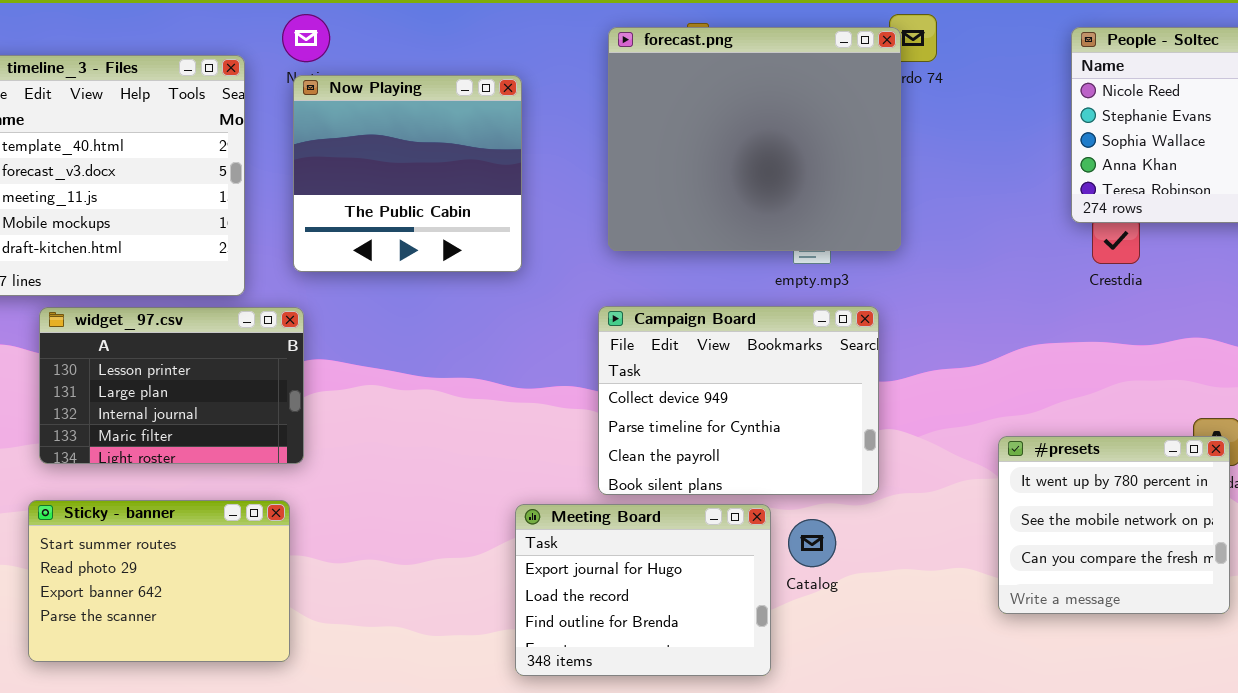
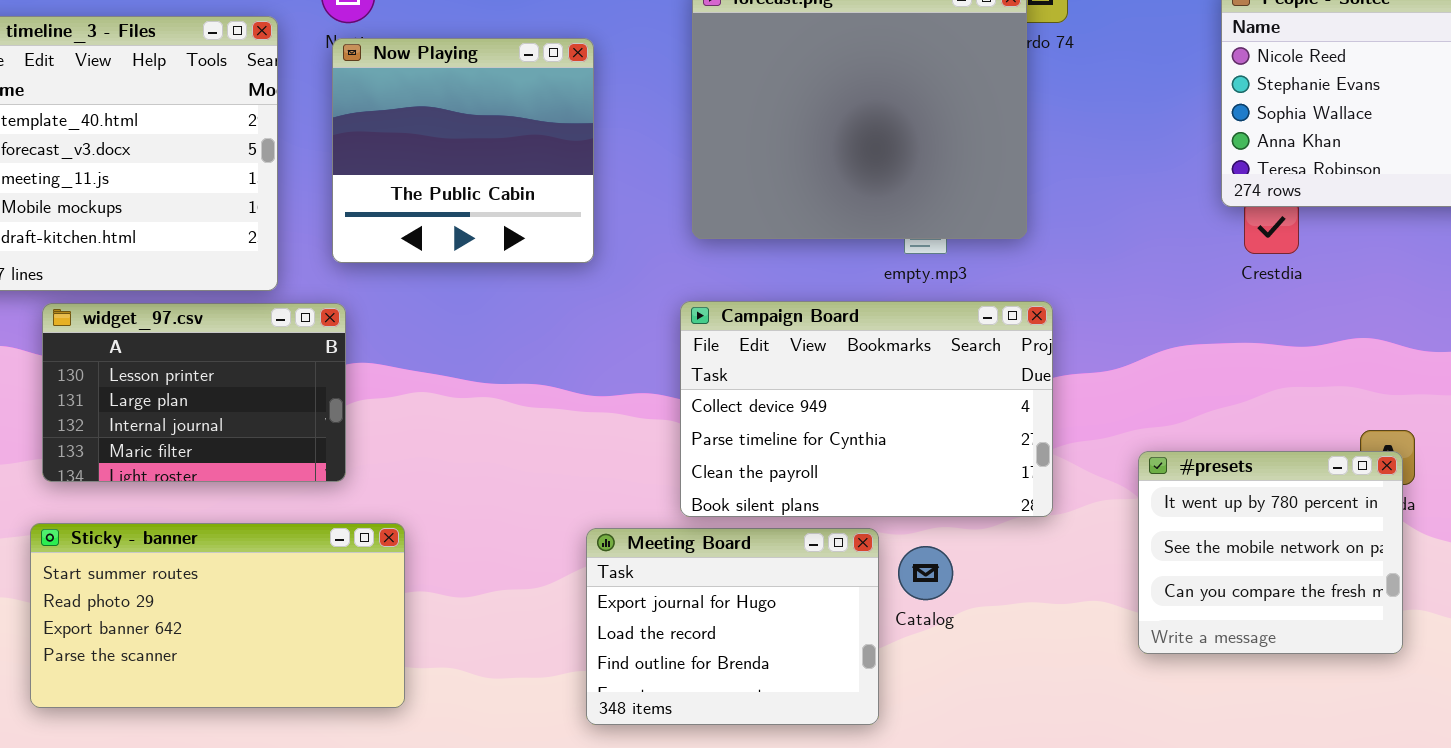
Campaign Board: [598,306,879,495] -> [680,301,1053,517], resized
Sticky - banner: [28,500,290,662] -> [30,523,405,708], resized

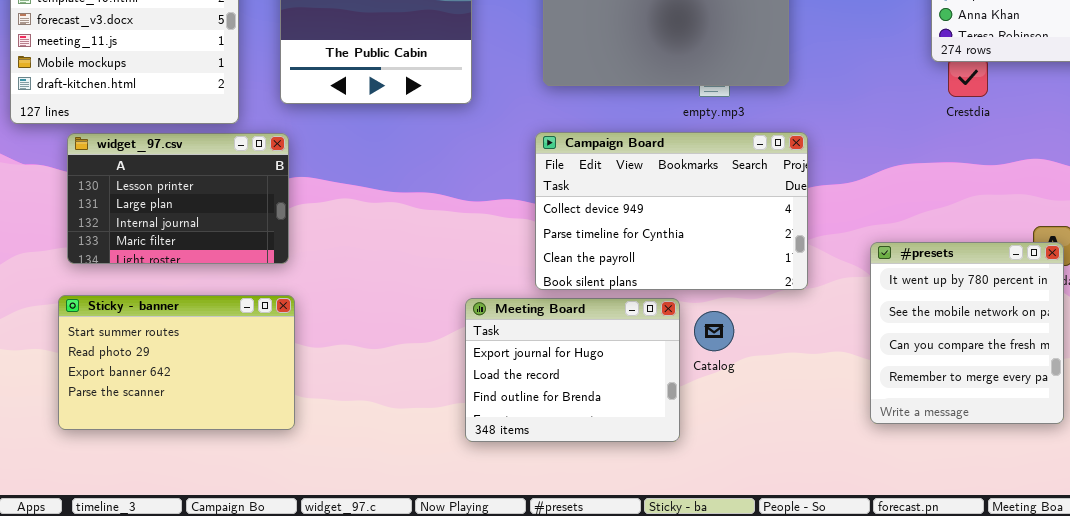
#presets: [1138,451,1403,654] -> [870,242,1064,424], resized
Sticky - banner: [30,523,405,708] -> [58,295,295,430], resized

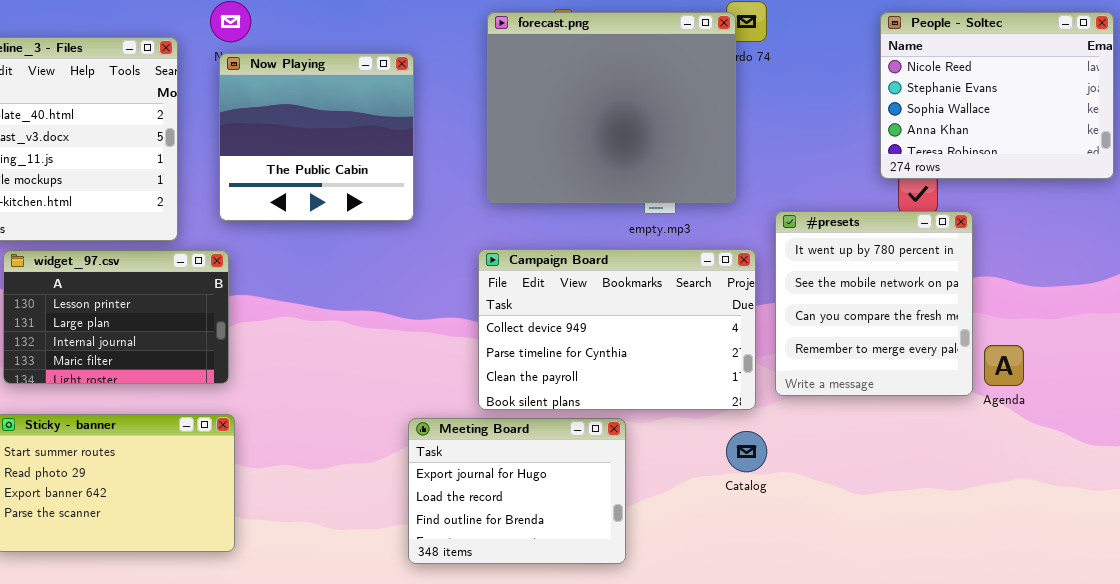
#presets: [870,242,1064,424] -> [775,211,973,396], moved
Catalog: [694,311,734,351] -> [726,431,767,472], moved

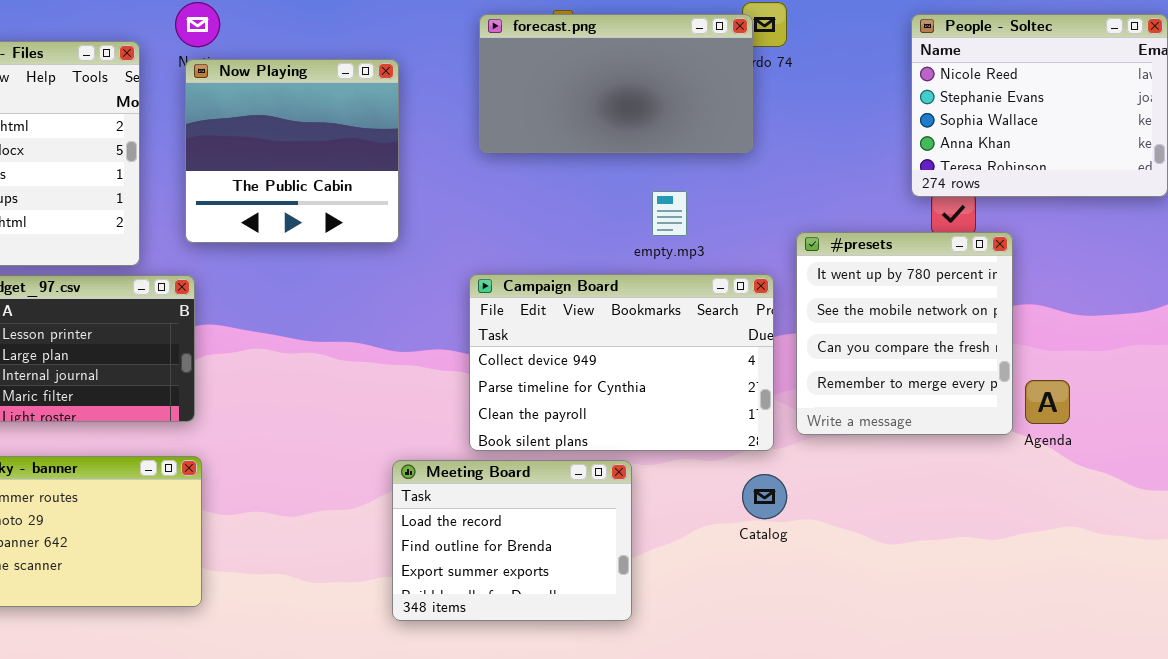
forecast.png: [487,12,736,203] -> [479,14,753,153], resized
Meeting Board: [408,418,626,564] -> [392,460,632,621], scrolled down 1 row

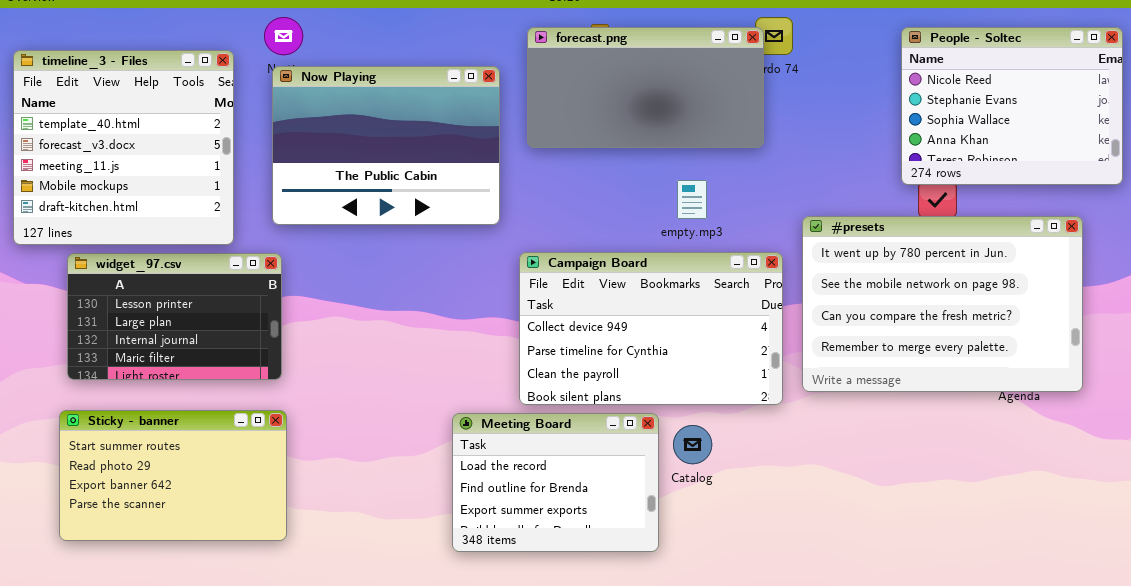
Now Playing: [185,59,399,243] -> [272,66,500,225], resized
#presets: [796,232,1013,435] -> [802,216,1083,392], resized
Catalog: [742,474,787,519] -> [673,425,712,464], moved

